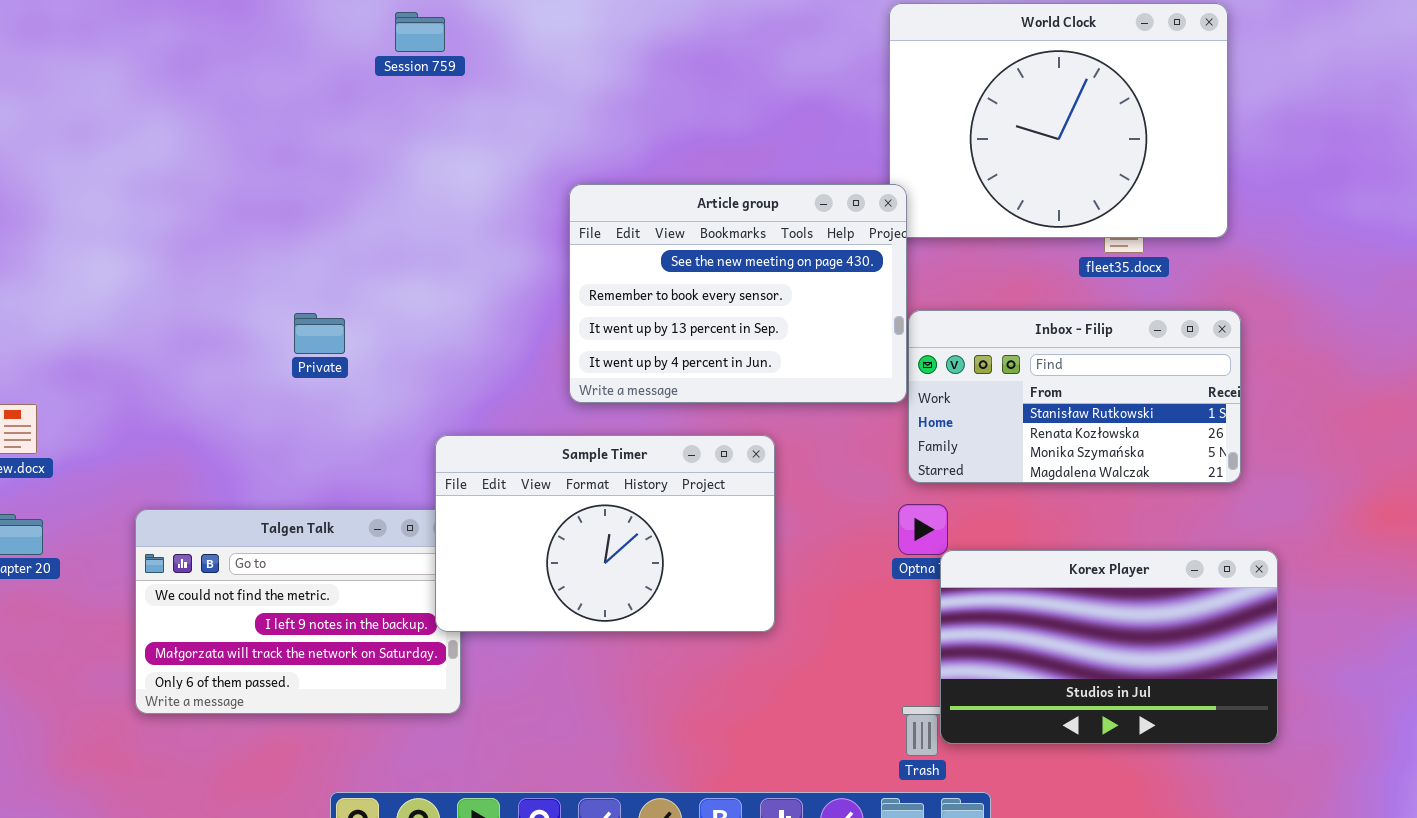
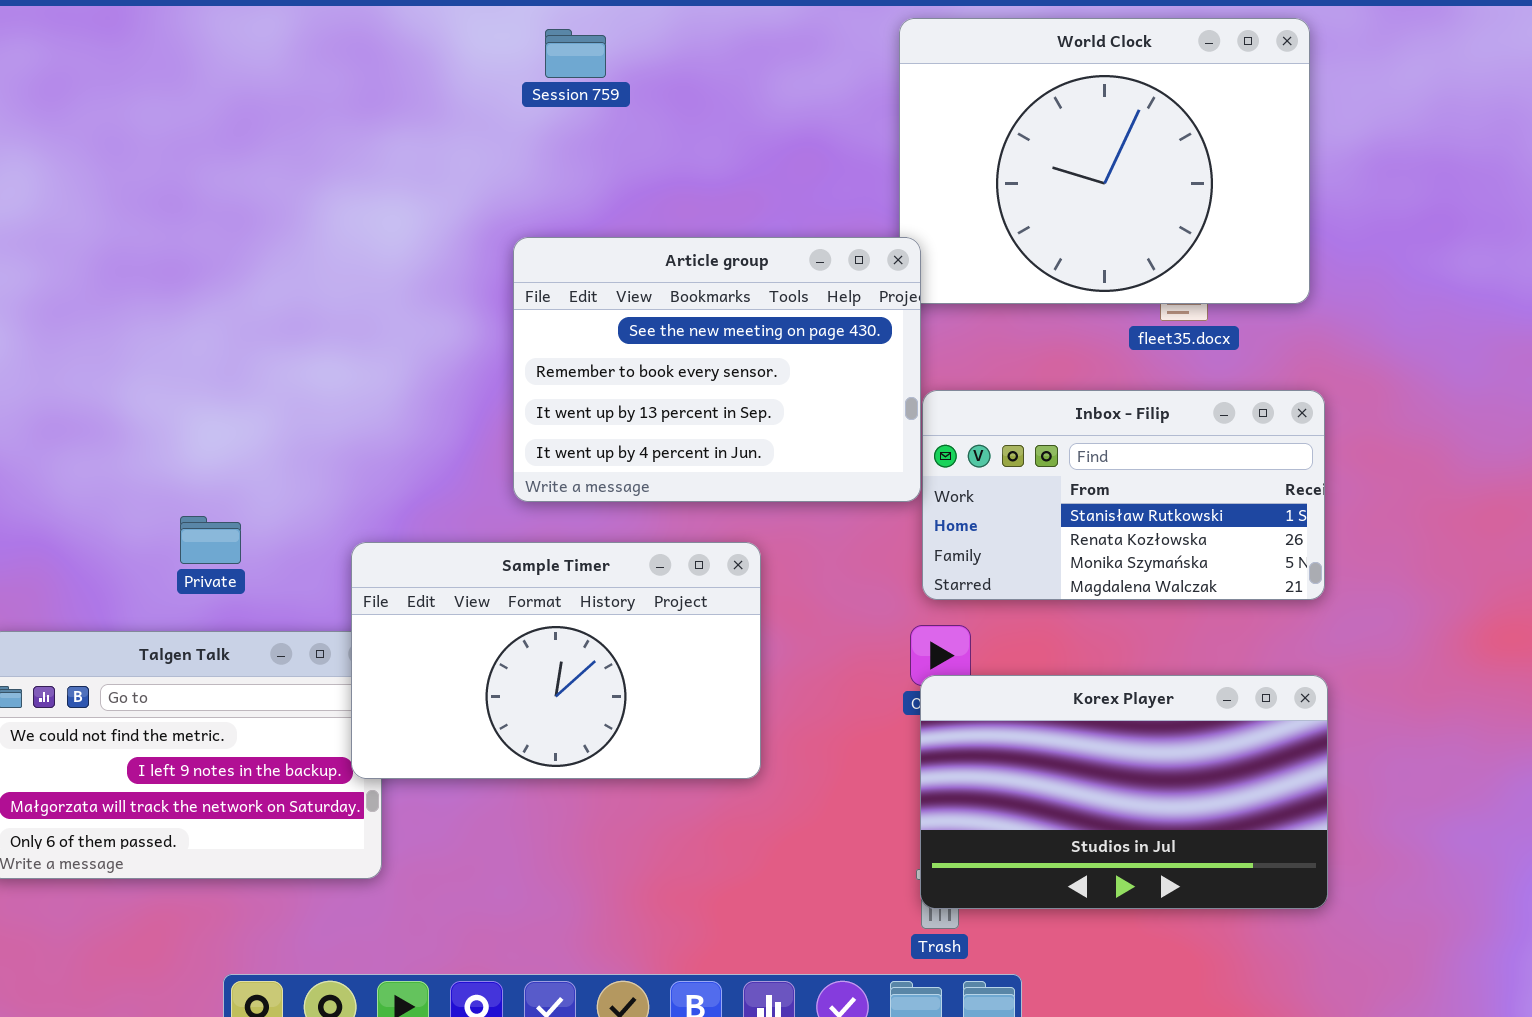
Session 759: [395,12,445,52] -> [545,29,606,78], moved
Private: [294,313,345,354] -> [180,516,241,564], moved
Korex Player: [940,550,1278,744] -> [920,675,1328,909], moved

